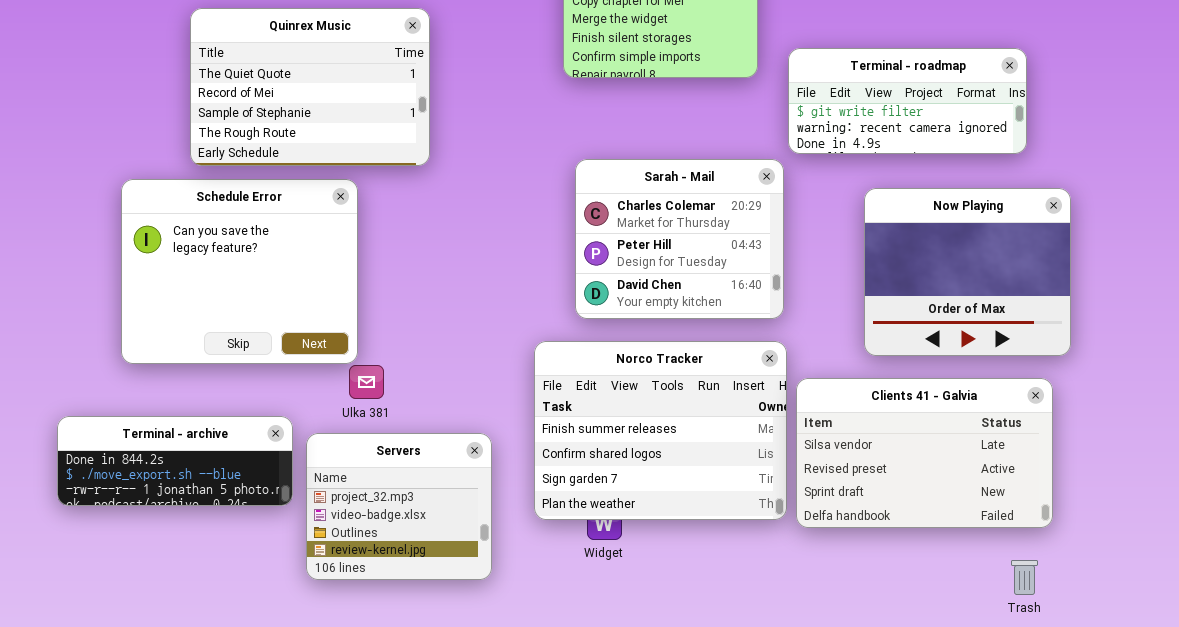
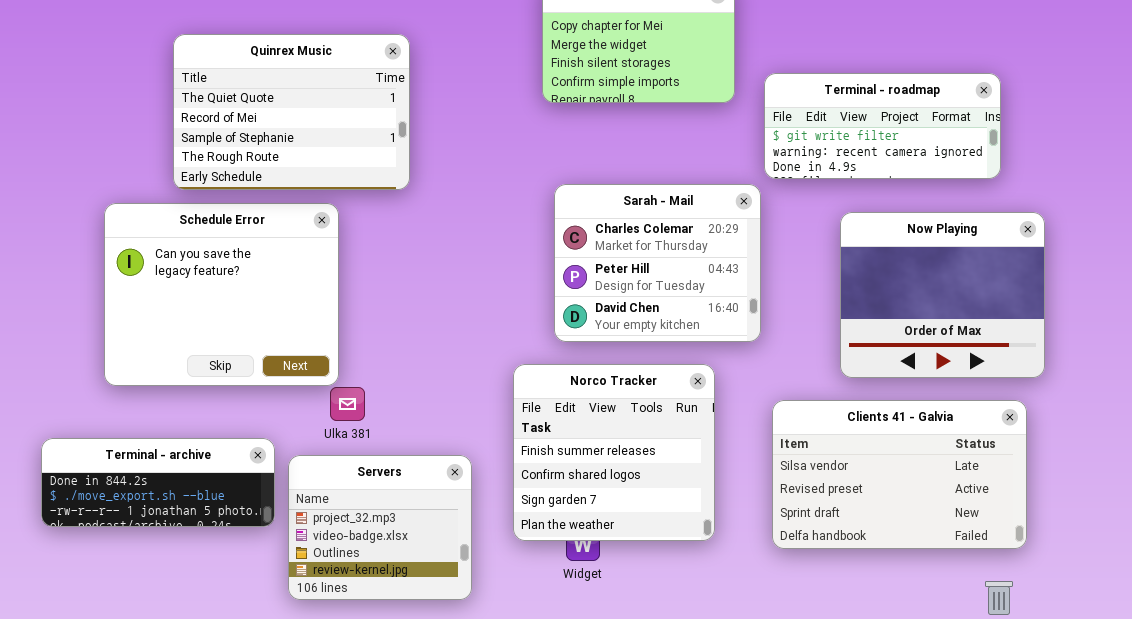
Norco Tracker: [534,341,787,520] -> [513,364,715,541], resized

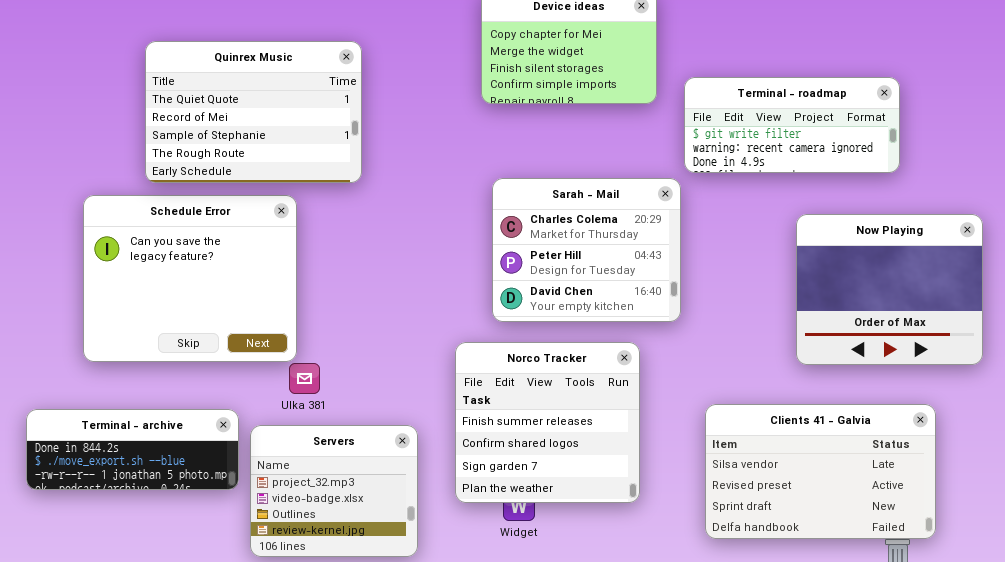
Now Playing: [840,212,1045,378] -> [796,214,983,365], moved
Clients 41 - Galvia: [772,400,1027,549] -> [705,404,936,539], moved

